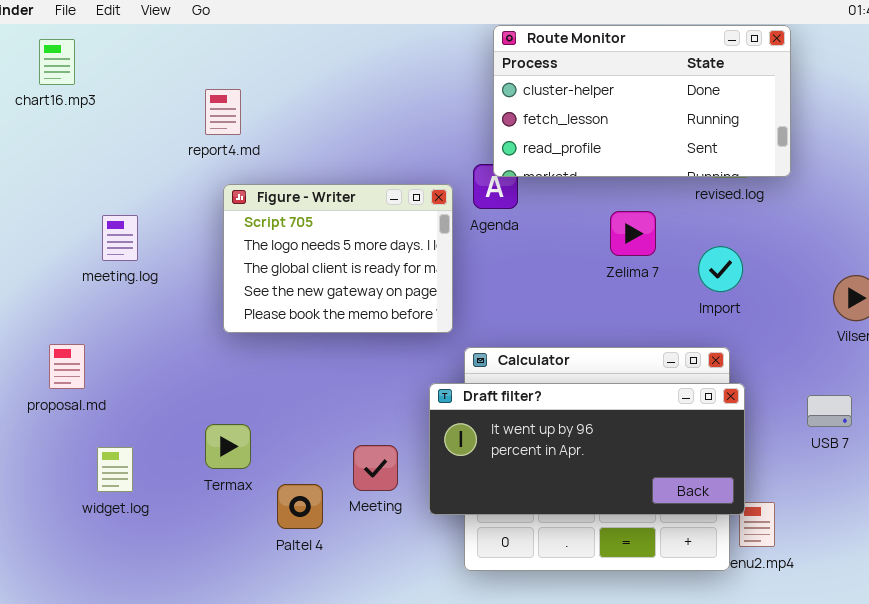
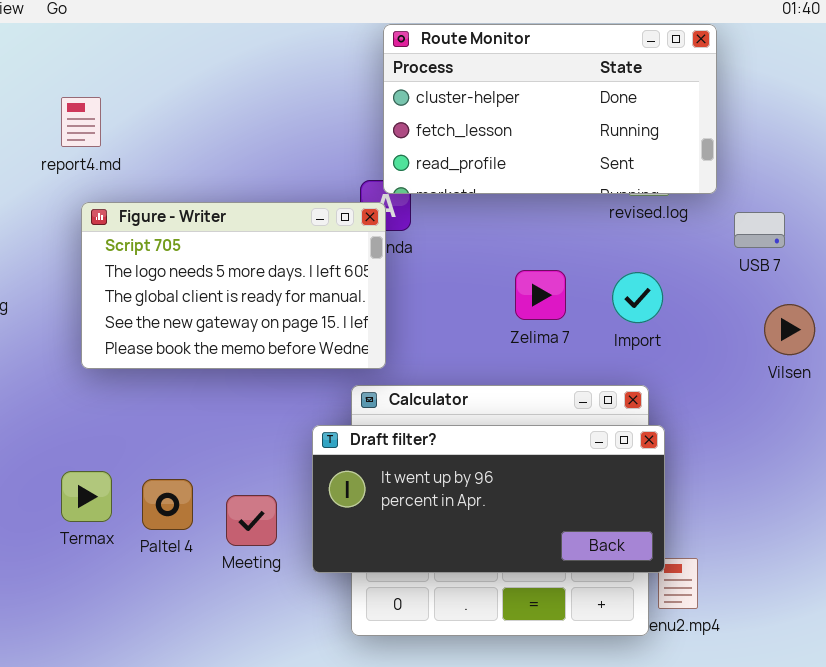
Figure - Writer: [223,184,453,333] -> [81,202,386,369], resized
Zelima 7: [610,211,656,256] -> [515,270,566,320], moved
USB 7: [807,395,852,427] -> [734,212,785,248], moved
Paltel 4: [277,484,323,529] -> [142,479,193,530], moved

